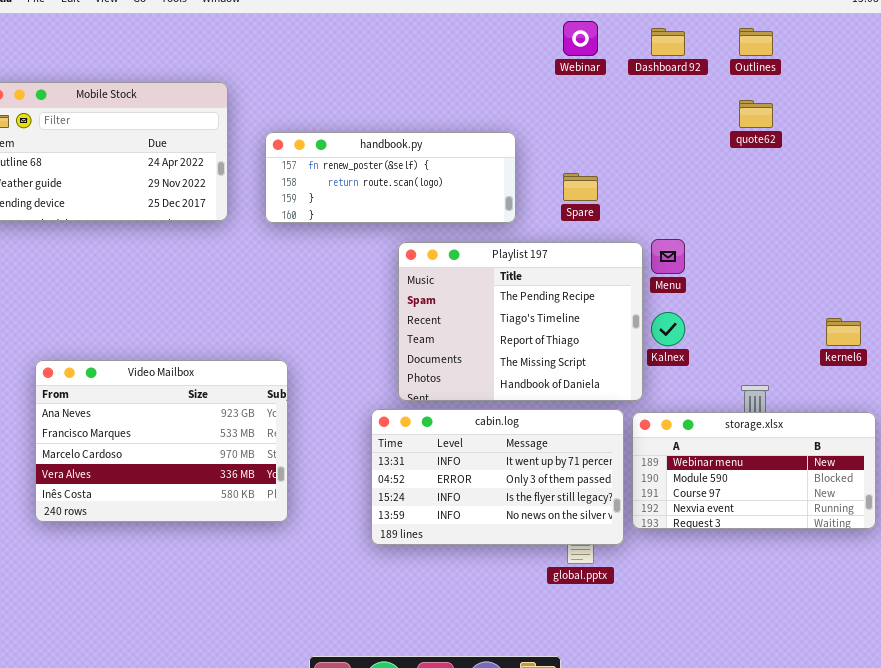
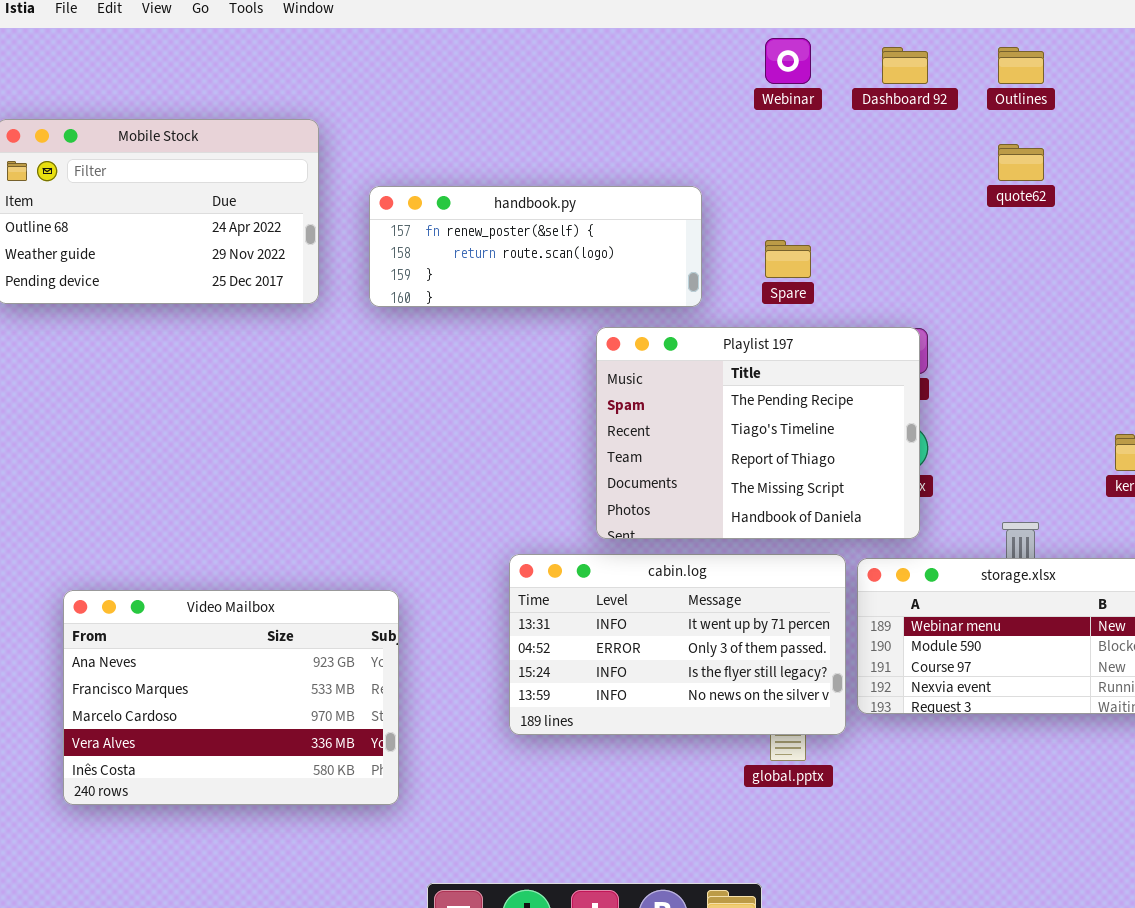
Playlist 197: [398,242,643,401] -> [596,327,920,539], moved
Video Mailbox: [35,360,288,522] -> [63,590,399,805], moved

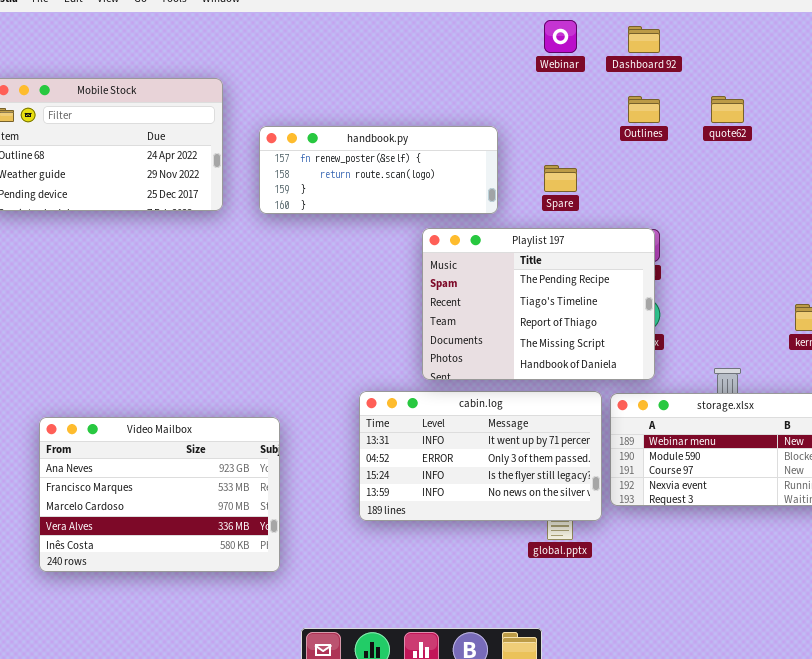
Outlines: [998,47,1044,84] -> [628,96,660,123], moved

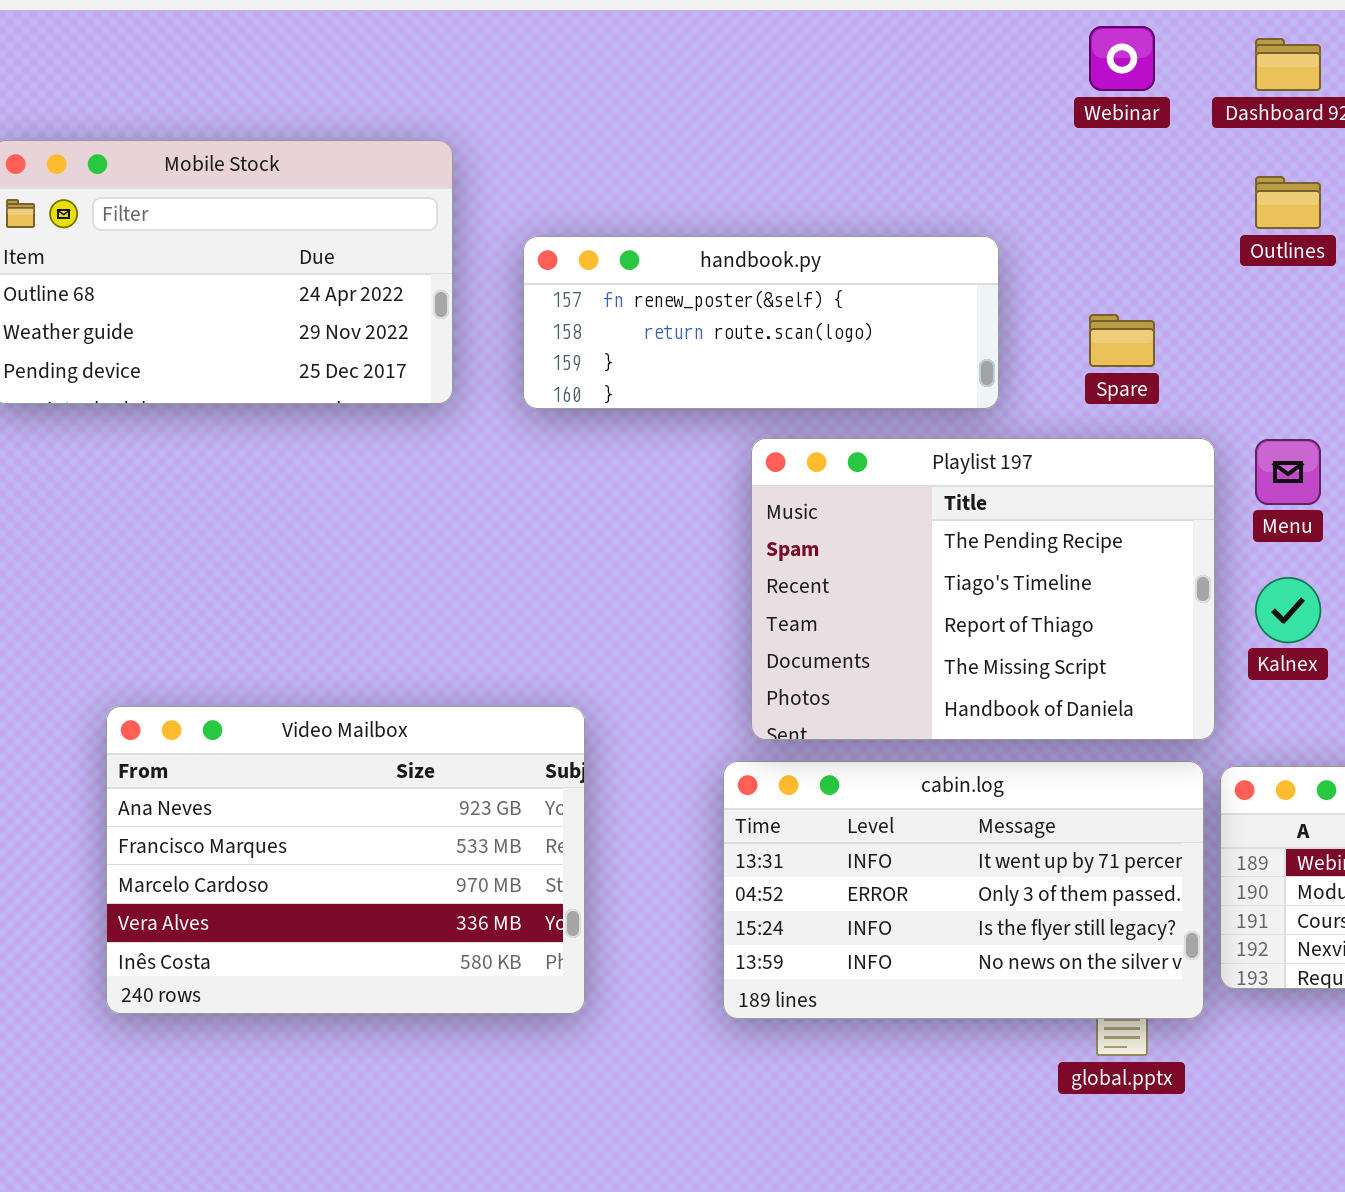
Playlist 197: [422,228,655,380] -> [751,438,1215,740], moved
Video Mailbox: [39,417,280,572] -> [106,706,585,1014], moved

